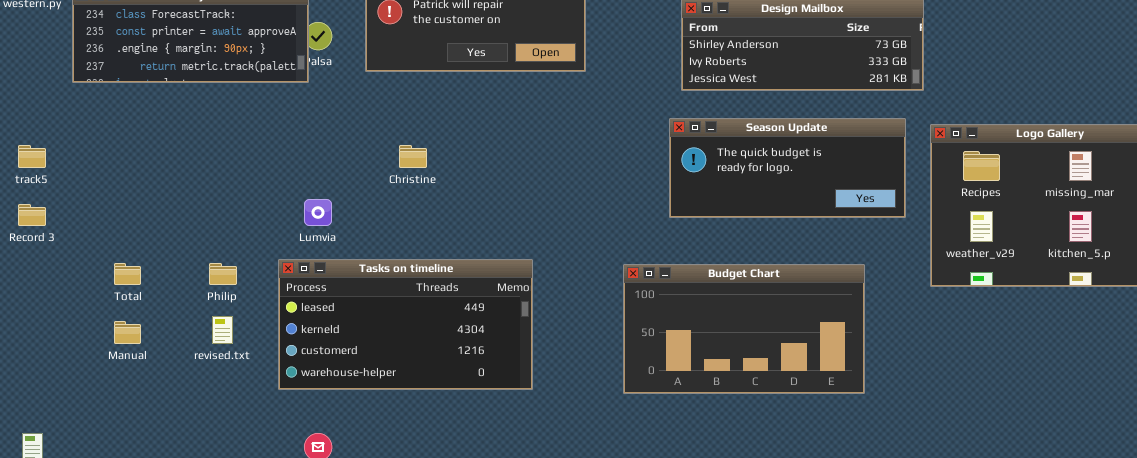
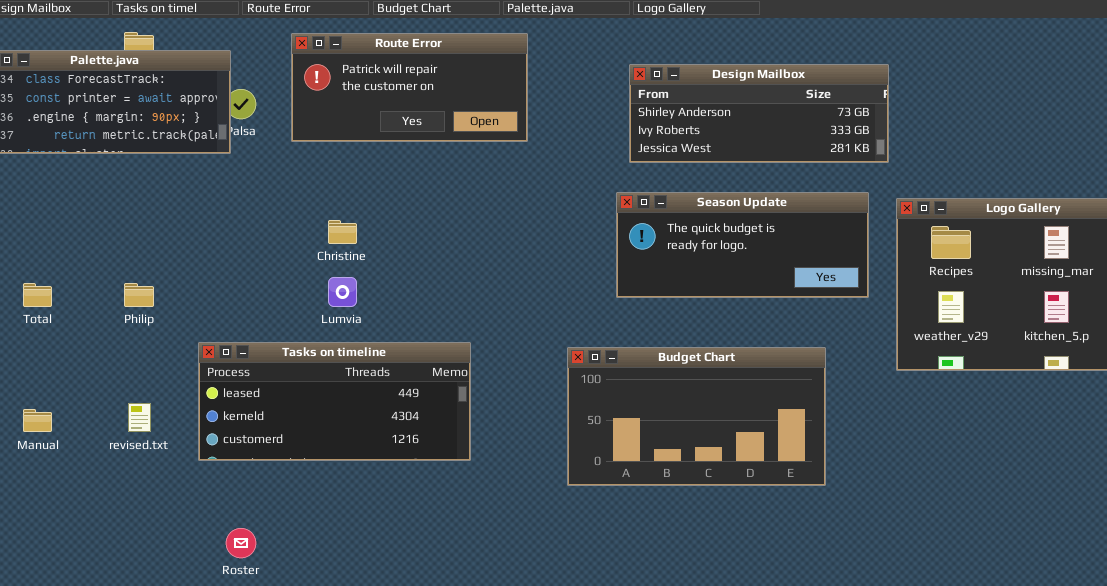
Lumvia: [304,199,332,226] -> [328,277,357,307], moved
Tasks on timeline: [278,259,533,390] -> [198,342,471,461], resized
Total: [114,263,141,285] -> [23,283,52,307], moved
Philip: [209,263,237,285] -> [124,283,154,307], moved

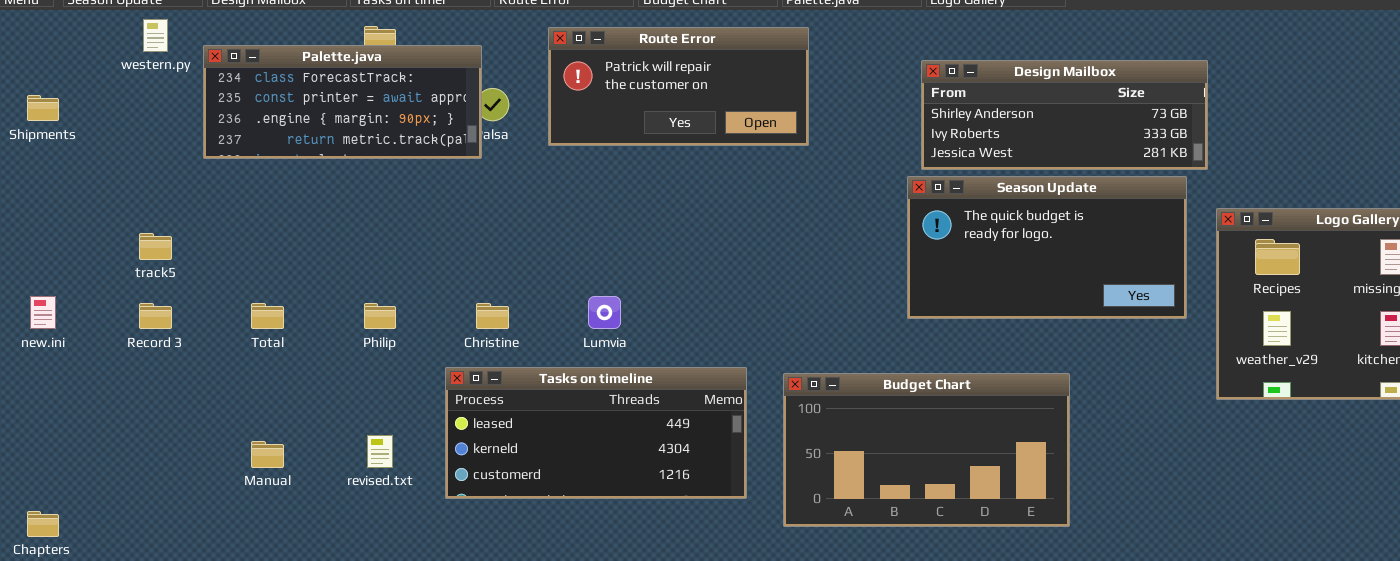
Season Update: [616,192,869,298] -> [907,176,1187,319], resized
Christine: [328,220,357,244] -> [476,303,509,329], moved
Budget Chart: [567,347,826,486] -> [783,373,1070,527], moved

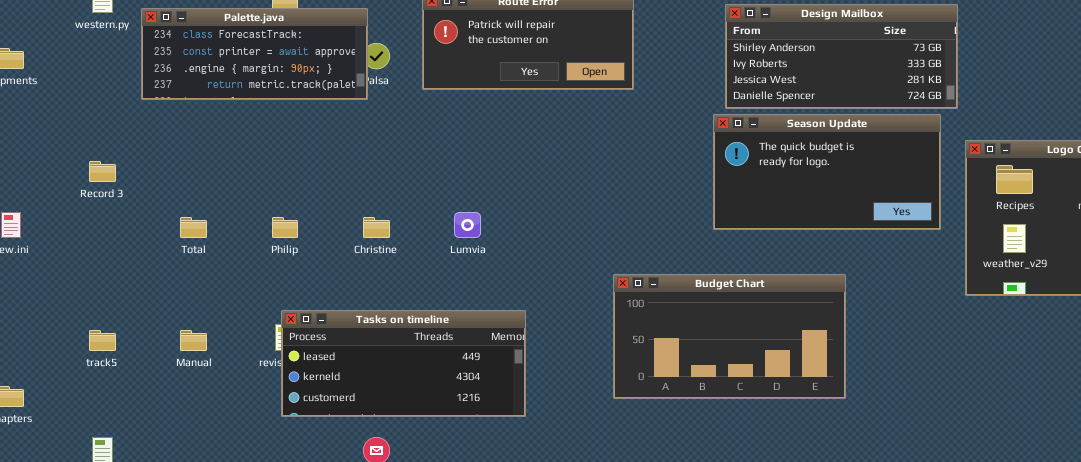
Design Mailbox: [921,60,1208,170] -> [725,4,958,109], resized
track5: [139,233,172,260] -> [89,330,116,351], moved
Record 3: [139,303,172,329] -> [89,161,116,182], moved
Tasks on timeline: [445,367,747,499] -> [281,310,526,417], moved

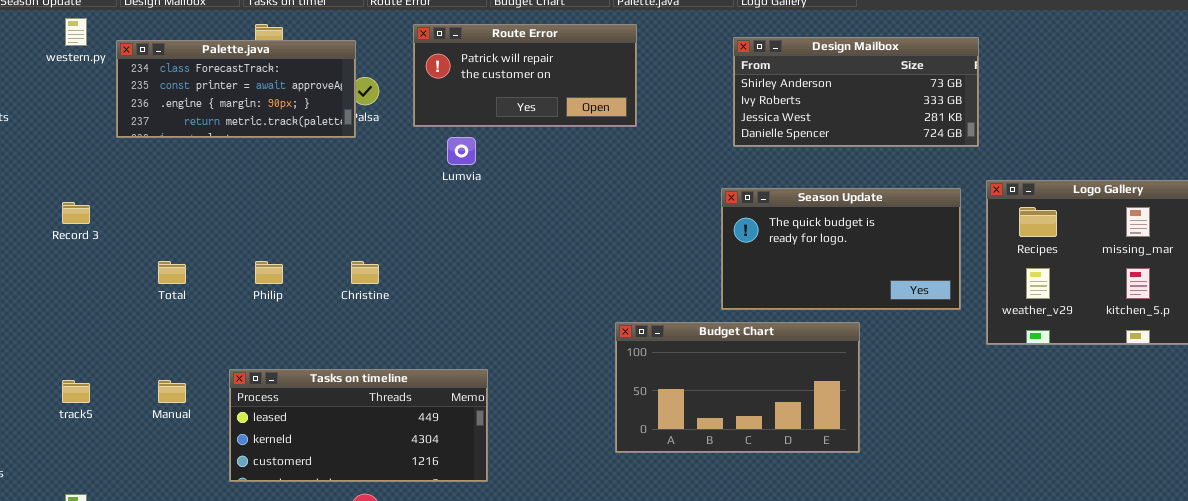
Season Update: [713,114,941,230] -> [721,188,961,310], moved
Lumvia: [454,212,481,238] -> [447,137,476,165], moved
Tasks on timeline: [281,310,526,417] -> [229,369,488,482], moved

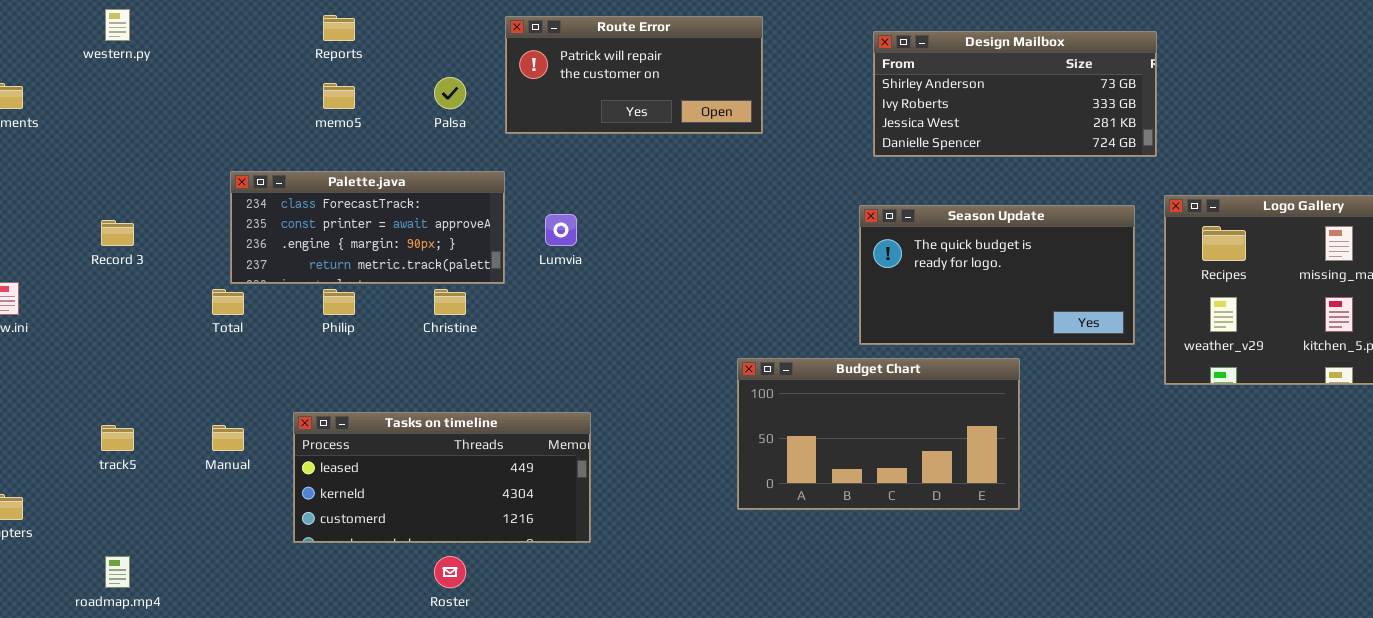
Palette.java: [116,40,356,138] -> [230,171,505,284], moved
Lumvia: [447,137,476,165] -> [545,214,577,246], moved

